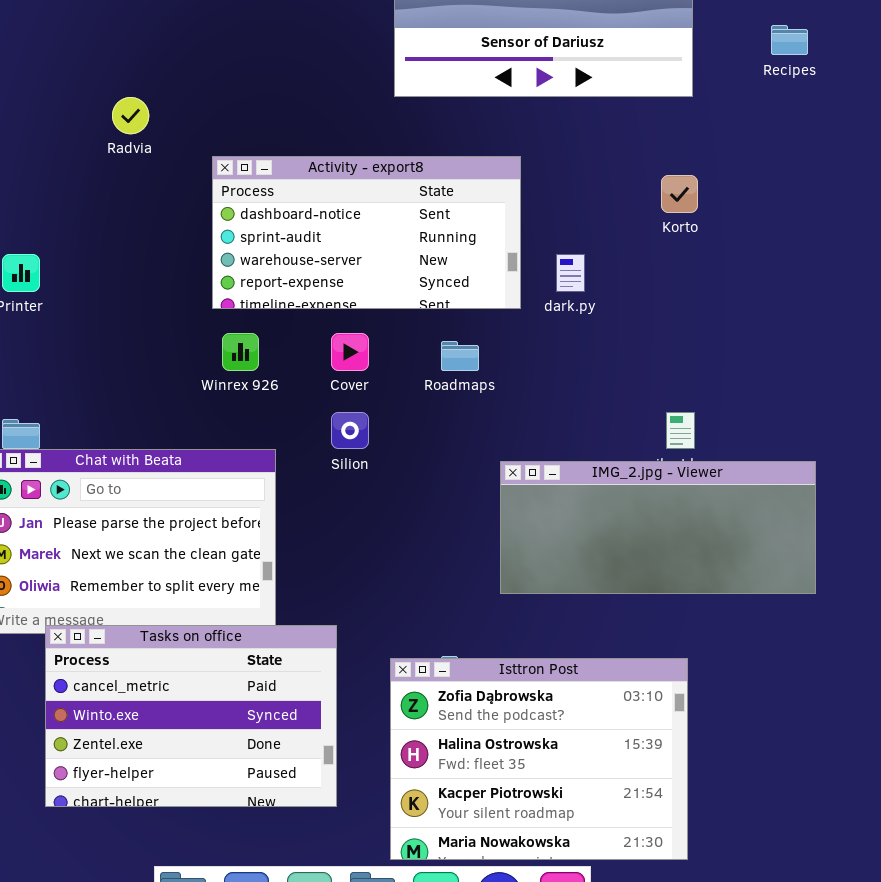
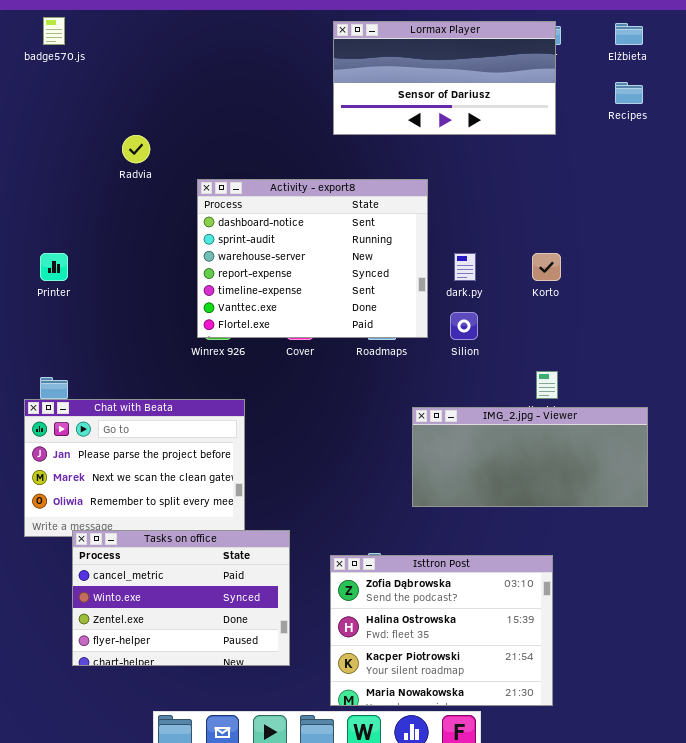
Activity - export8: [212,156,521,309] -> [197,179,428,338], resized
Korto: [661,175,698,213] -> [532,253,561,281], moved
Silion: [331,412,369,449] -> [450,312,478,340], moved

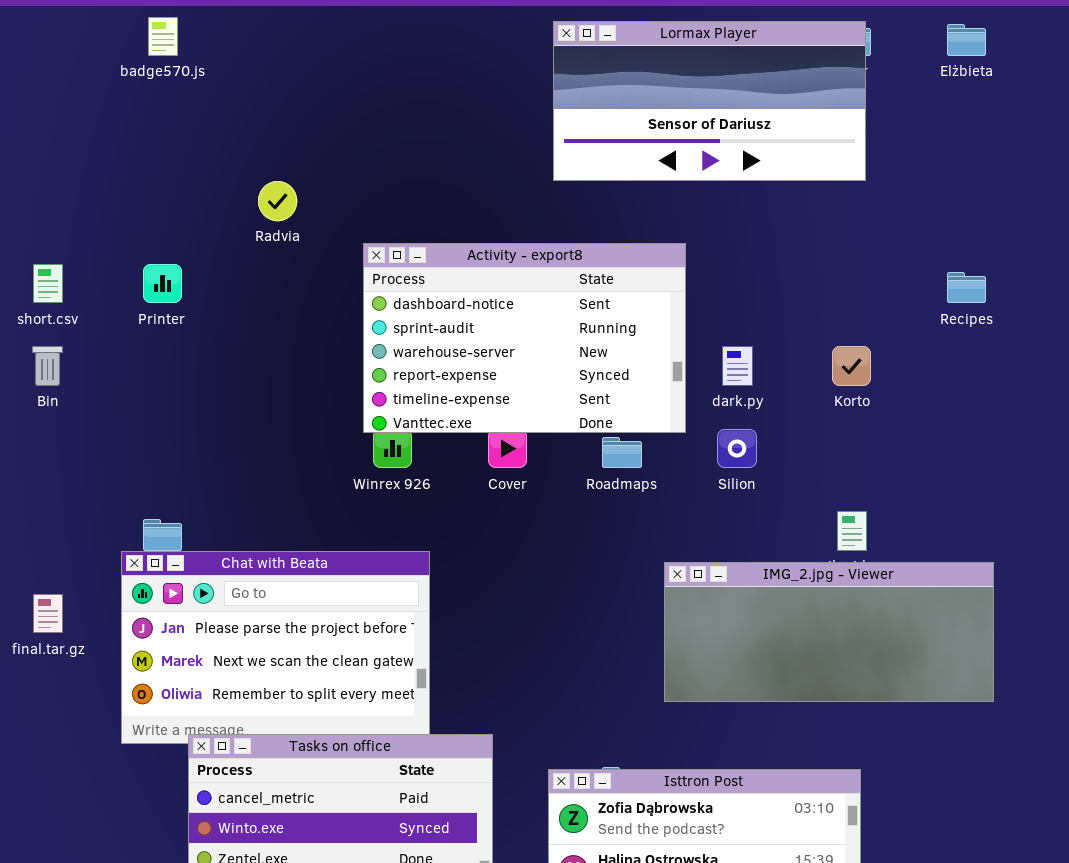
Recipes: [615,82,643,104] -> [947,272,986,303], moved
Activity - export8: [197,179,428,338] -> [363,243,686,433], resized
Printer: [40,253,68,281] -> [143,264,182,303], moved

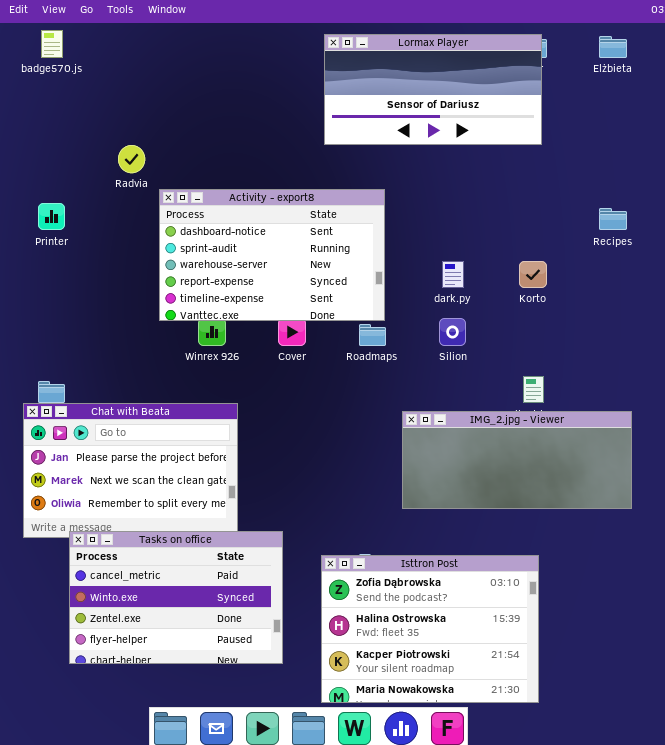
Activity - export8: [363,243,686,433] -> [159,189,385,321], moved

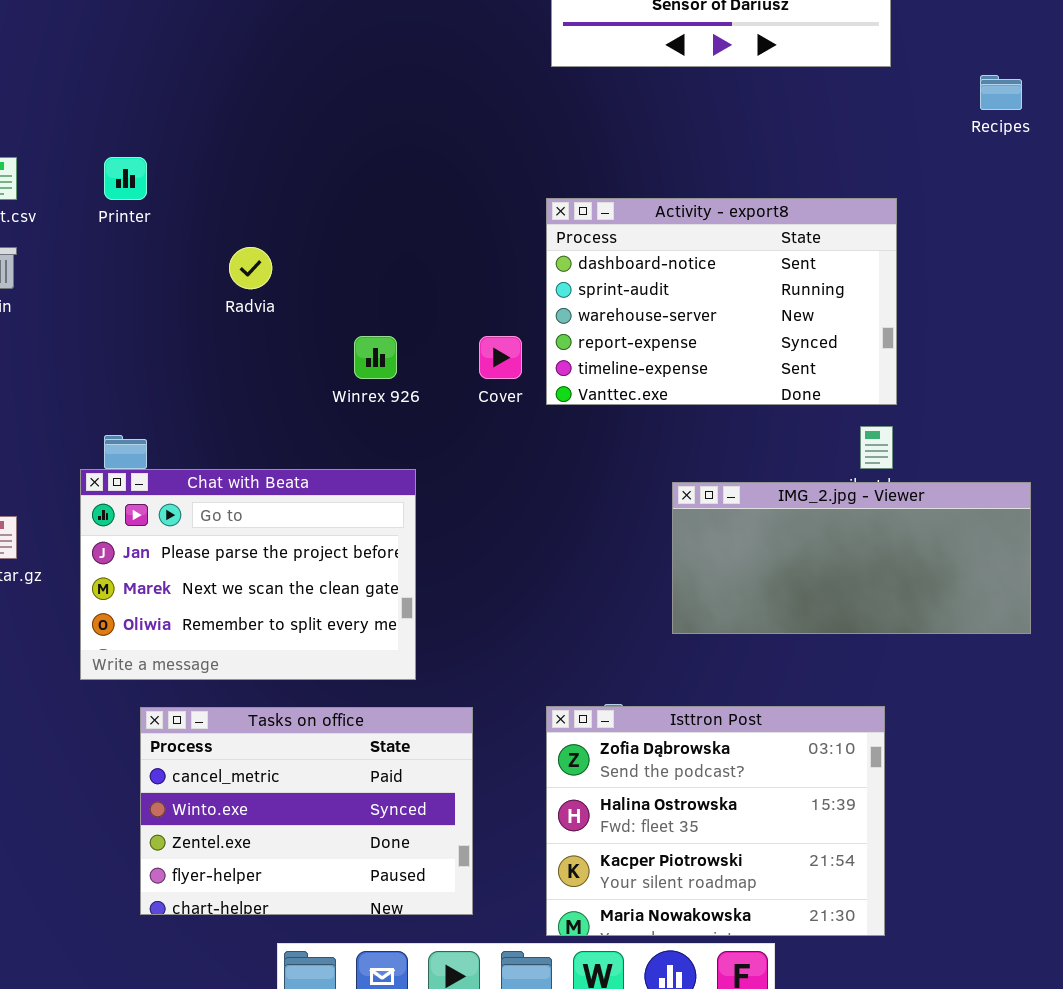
Radvia: [118,145,145,173] -> [229,247,272,289], moved
Activity - export8: [159,189,385,321] -> [546,198,897,405], moved
Recipes: [599,208,627,230] -> [980,75,1022,110], moved
Tasks on office: [69,531,283,664] -> [140,707,473,915], moved

